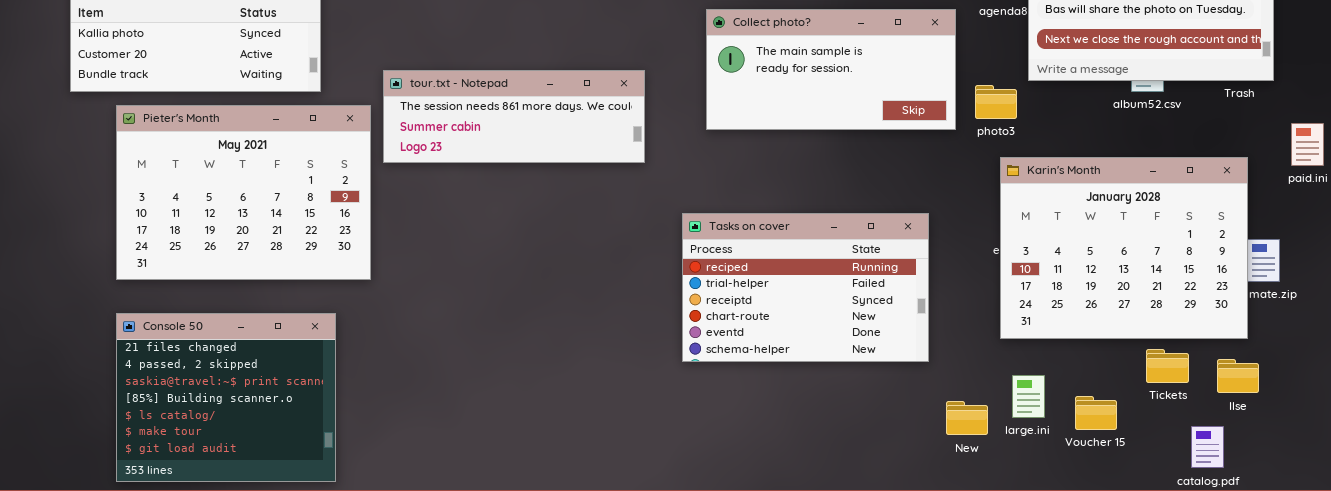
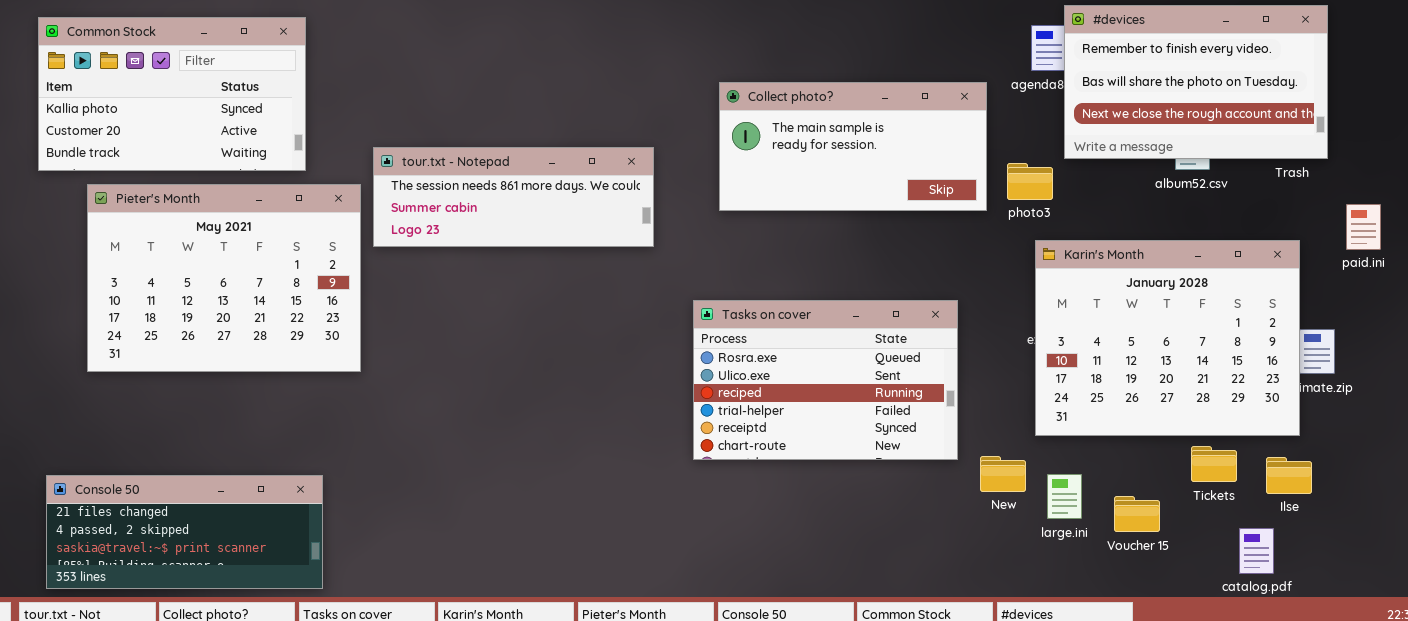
Tasks on cover: [682,213,929,362] -> [693,300,958,460], scrolled up 2 rows
Console 50: [116,313,336,482] -> [46,475,323,589], resized
New: [946,401,988,435] -> [980,456,1026,492], moved

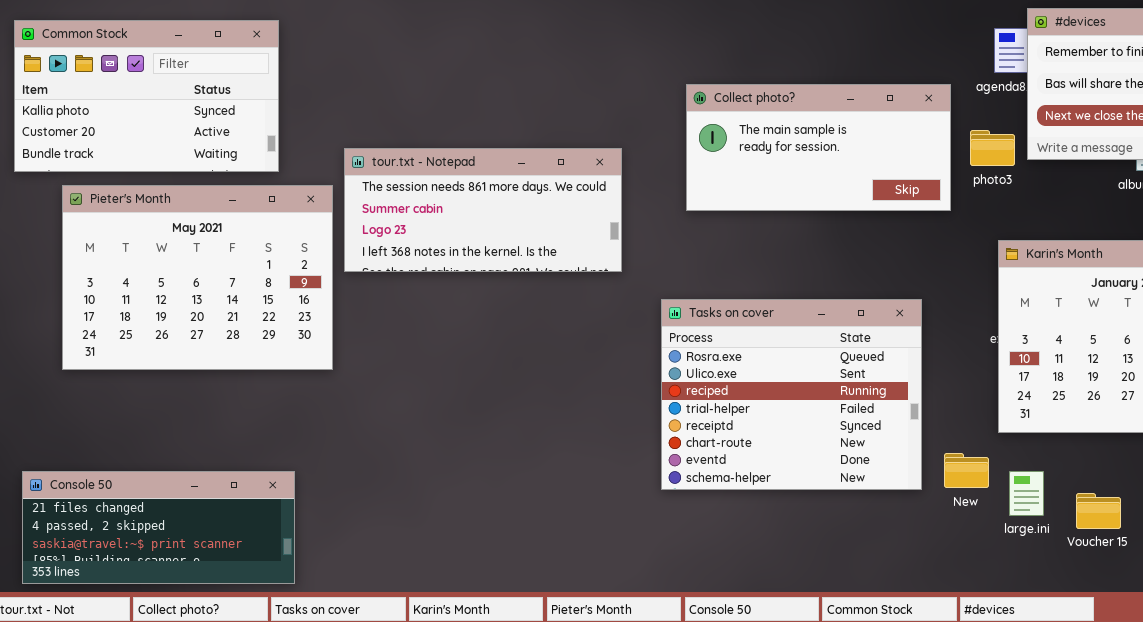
tour.txt - Notepad: [373,147,654,247] -> [344,148,622,272], resized
photo3: [1007,163,1053,200] -> [970,130,1015,166], moved
Tasks on cover: [693,300,958,460] -> [661,299,922,490], resized

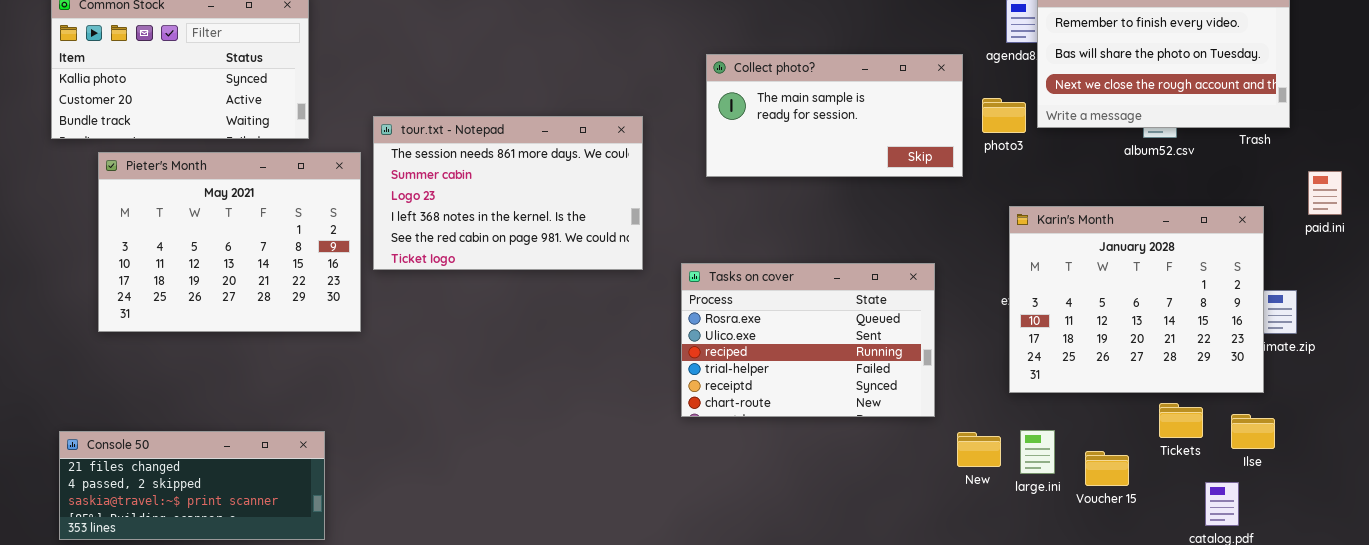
tour.txt - Notepad: [344,148,622,272] -> [373,116,643,270], resized
Tasks on cover: [661,299,922,490] -> [681,263,935,417], resized
New: [944,453,989,488] -> [957,432,1001,467], moved

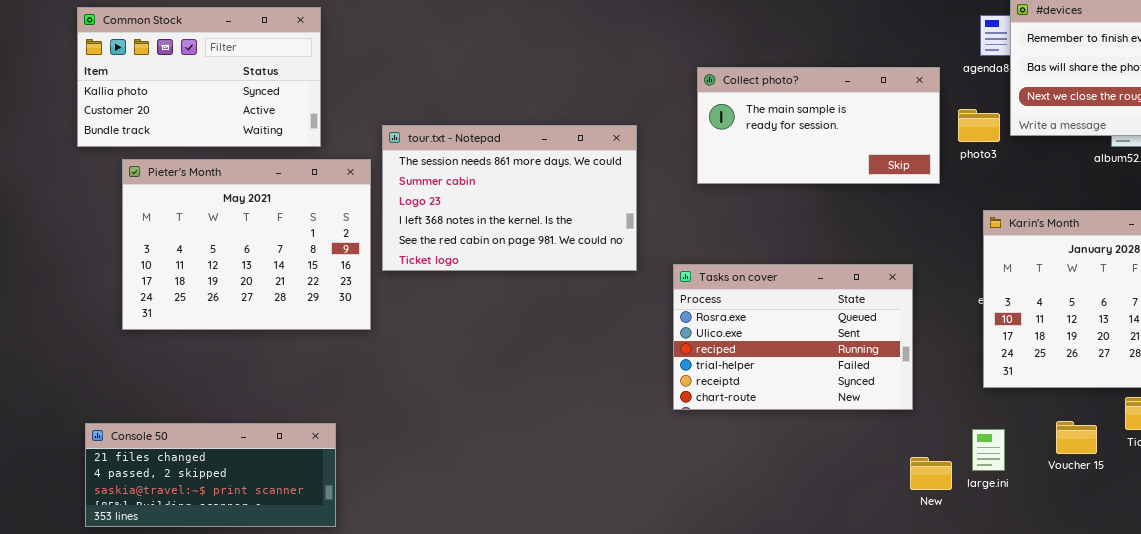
large.ini: [1020,430,1055,474] -> [972,429,1005,471], moved
New: [957,432,1001,467] -> [910,457,952,490], moved
Voucher 15: [1085,451,1129,486] -> [1056,421,1097,454], moved

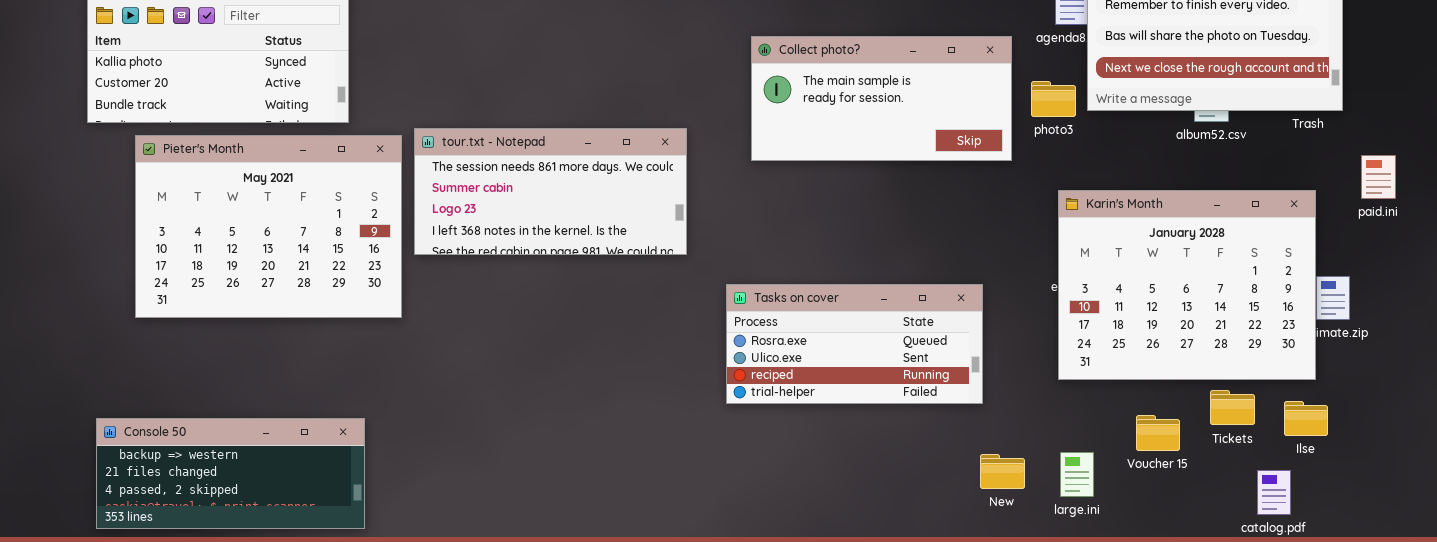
tour.txt - Notepad: [382,125,637,271] -> [414,128,687,255], resized
Tasks on cover: [673,264,913,410] -> [726,284,983,404], resized
Console 50: [85,423,336,527] -> [96,418,365,529], scrolled up 1 row
large.ini: [972,429,1005,471] -> [1060,452,1094,497], moved

